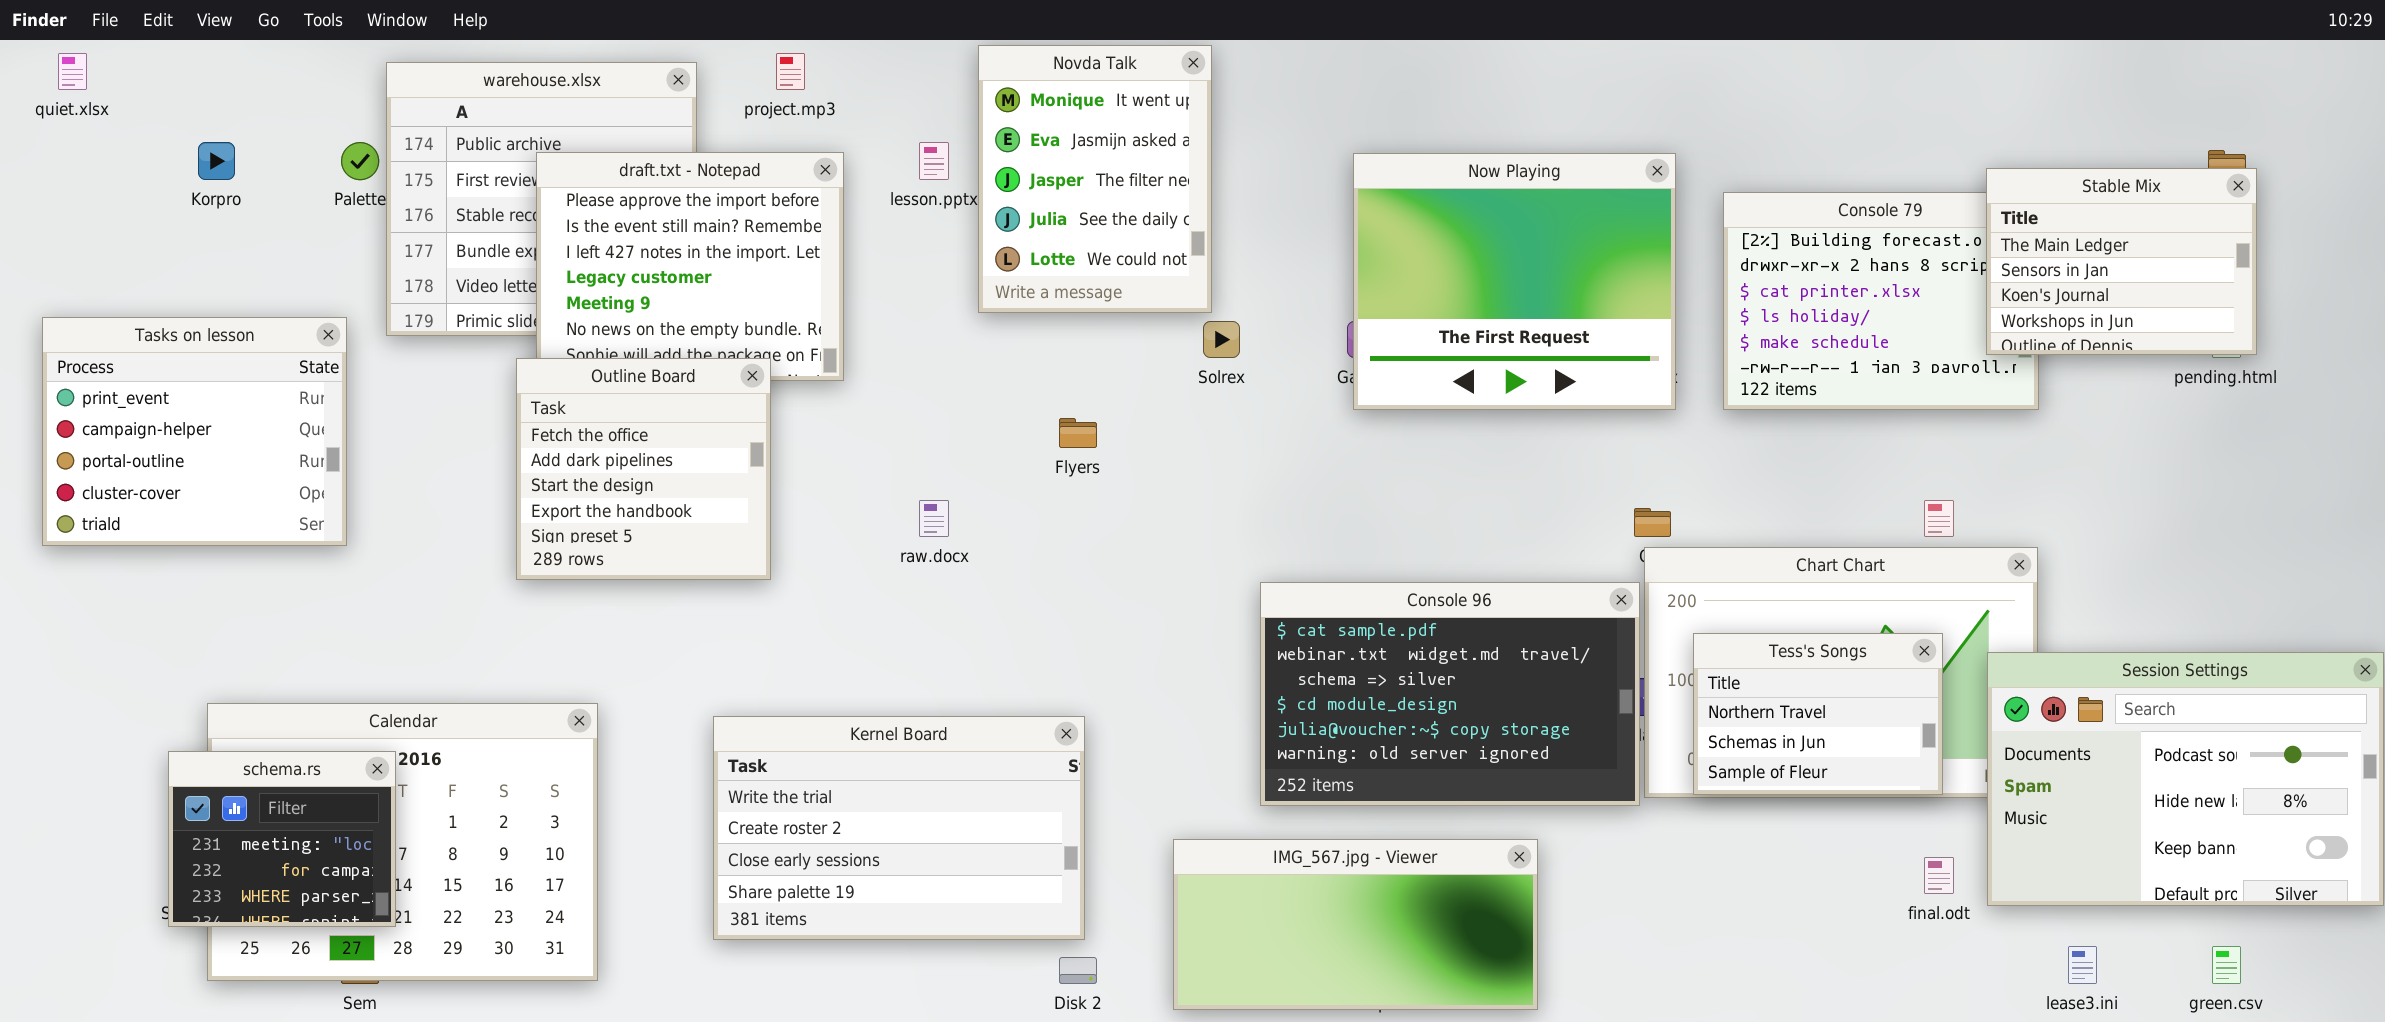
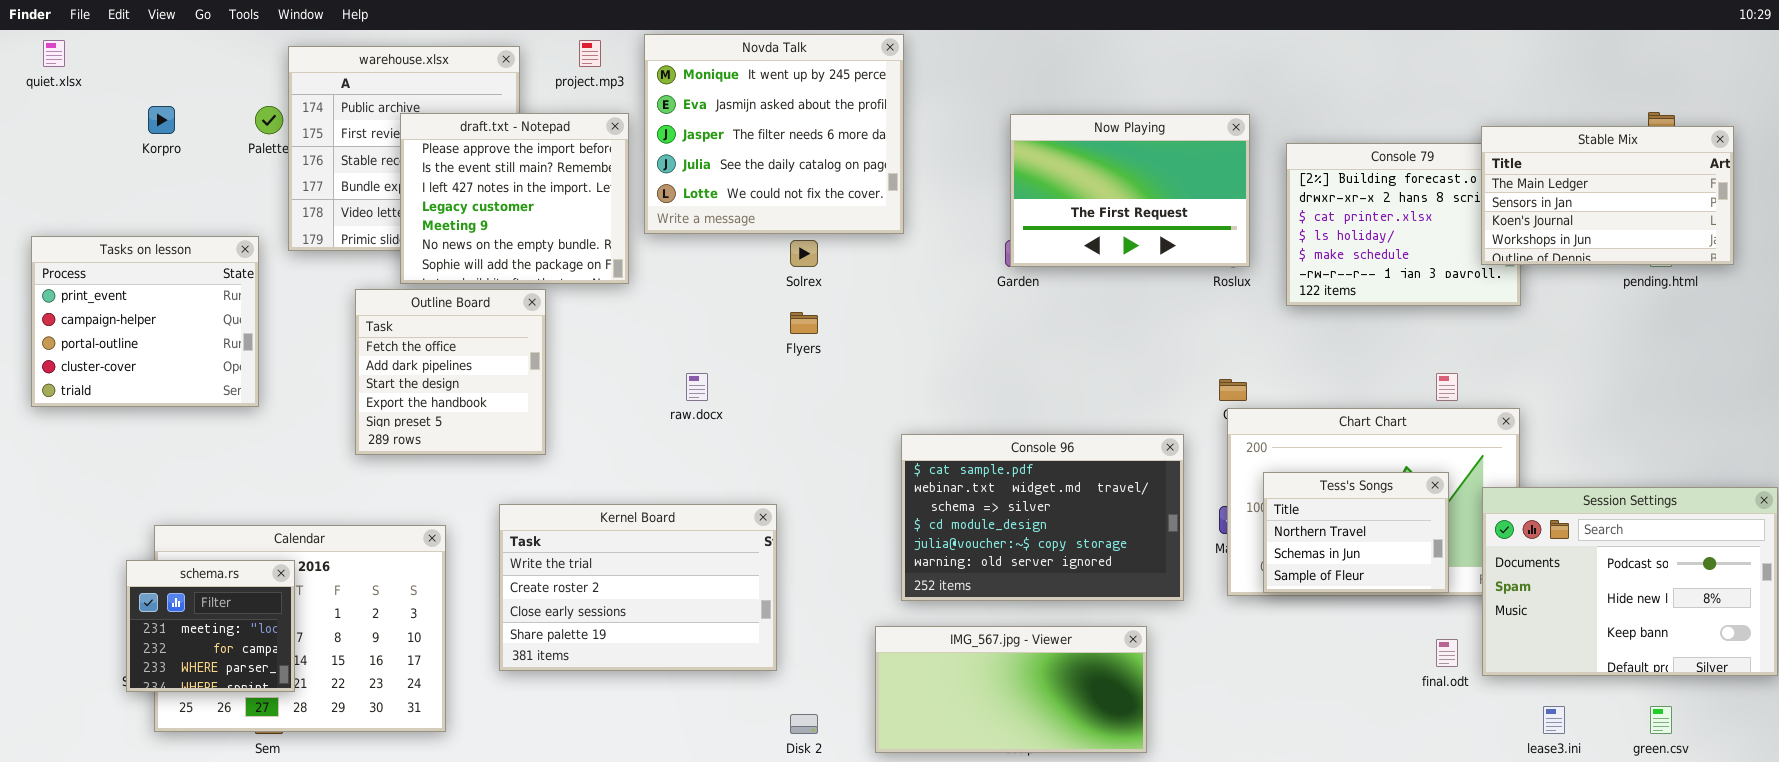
Novda Talk: [978,45,1212,313] -> [644,34,904,234], resized
Now Playing: [1353,153,1676,410] -> [1010,114,1250,267], resized
Stable Mix: [1986,168,2257,355] -> [1481,126,1734,265], resized
Solrex: [1203,321,1240,358] -> [790,240,818,267], moved
Outline Board: [516,358,771,580] -> [355,289,546,455], moved
Console 96: [1260,582,1640,806] -> [901,434,1184,601], moved
Kernel Board: [713,716,1085,940] -> [499,504,777,671], moved

